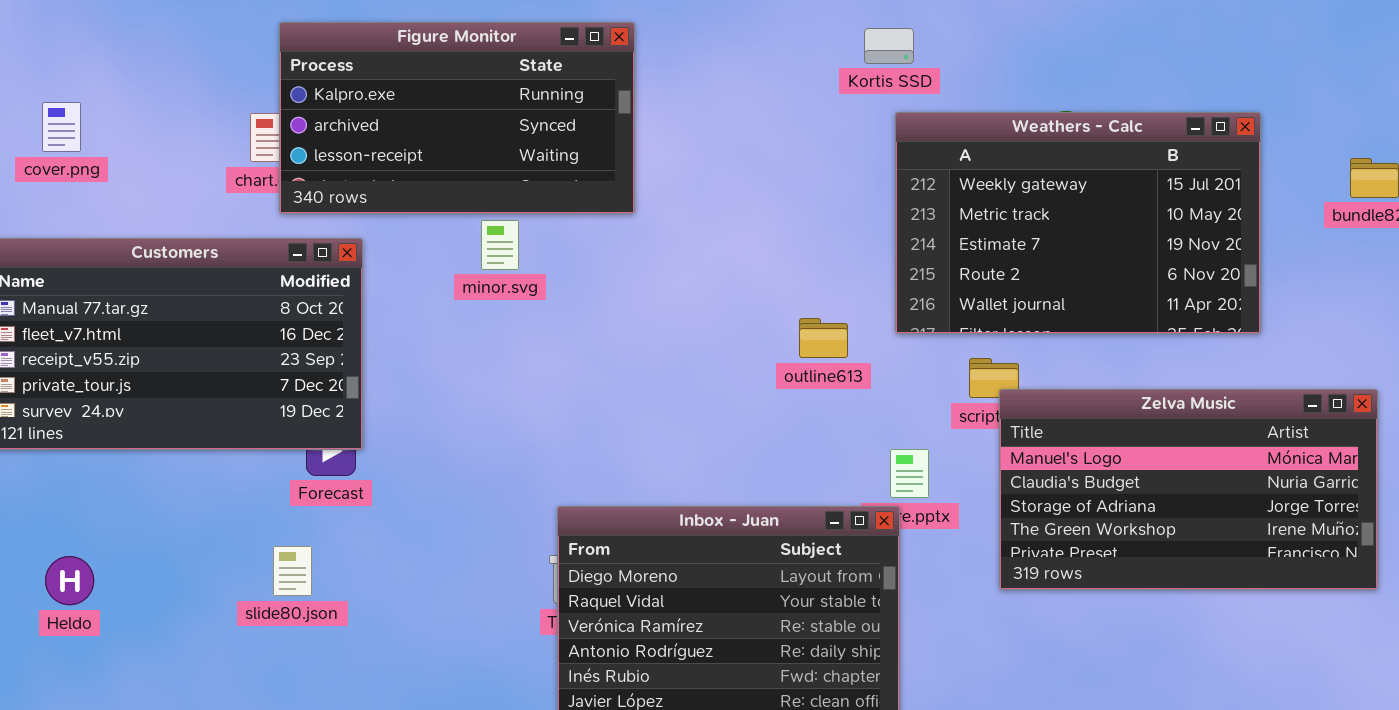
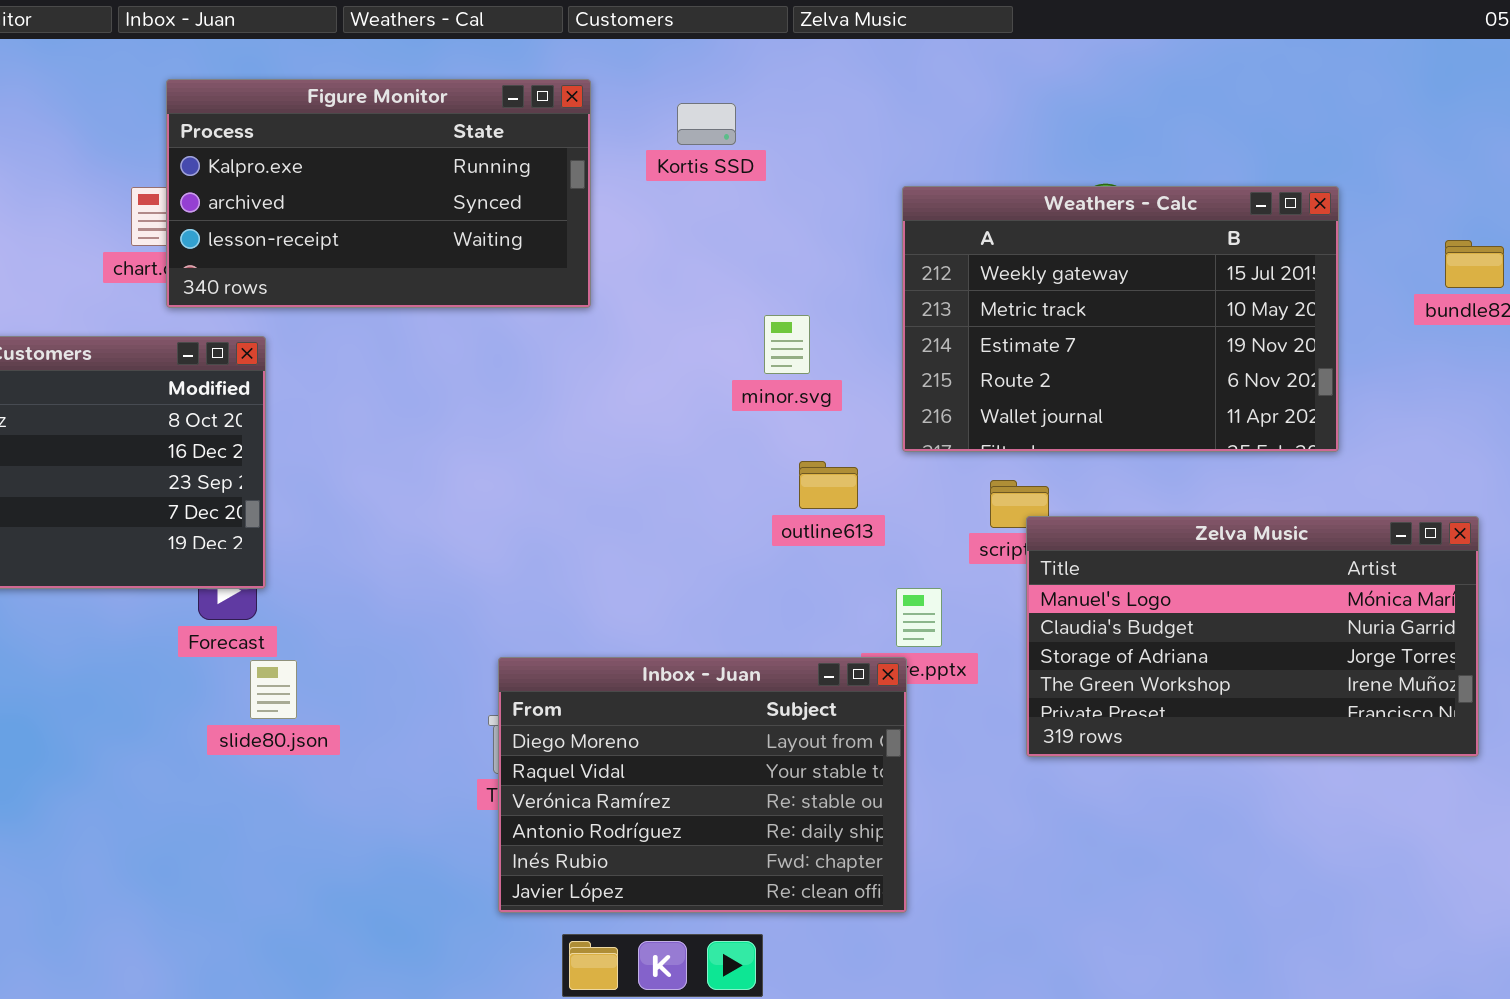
Kortis SSD: [864,28,914,64] -> [677,103,736,145], moved
minor.svg: [481,220,519,270] -> [764,315,810,374], moved
outline613: [799,318,848,358] -> [799,461,858,509], moved
slide80.json: [273,546,312,596] -> [250,660,297,719], moved

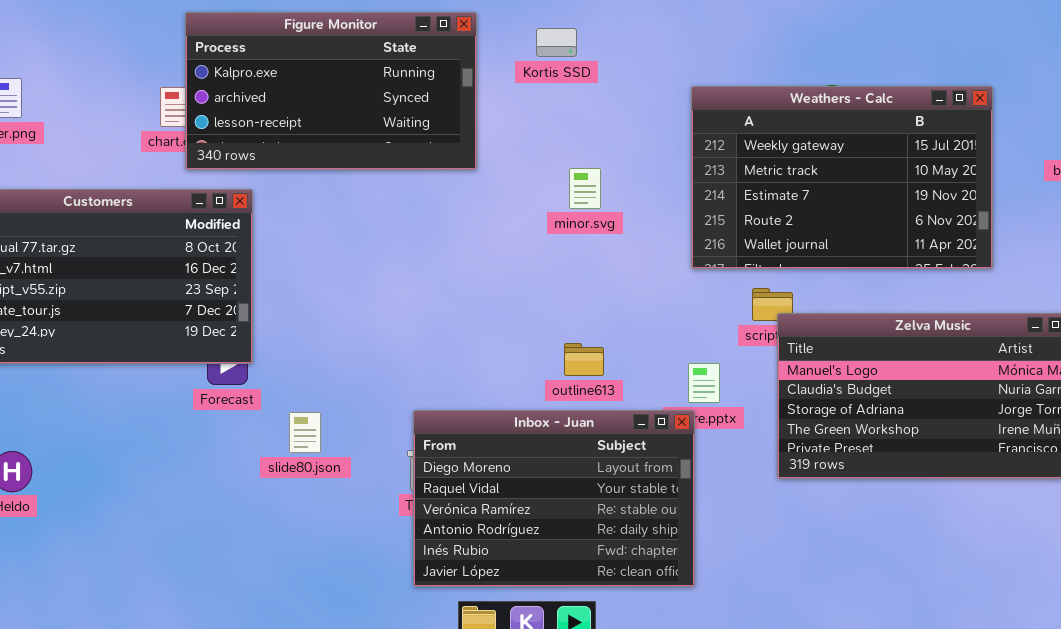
minor.svg: [764,315,810,374] -> [569,168,601,209], moved
outline613: [799,461,858,509] -> [564,343,604,376], moved
slide80.json: [250,660,297,719] -> [289,412,321,453], moved

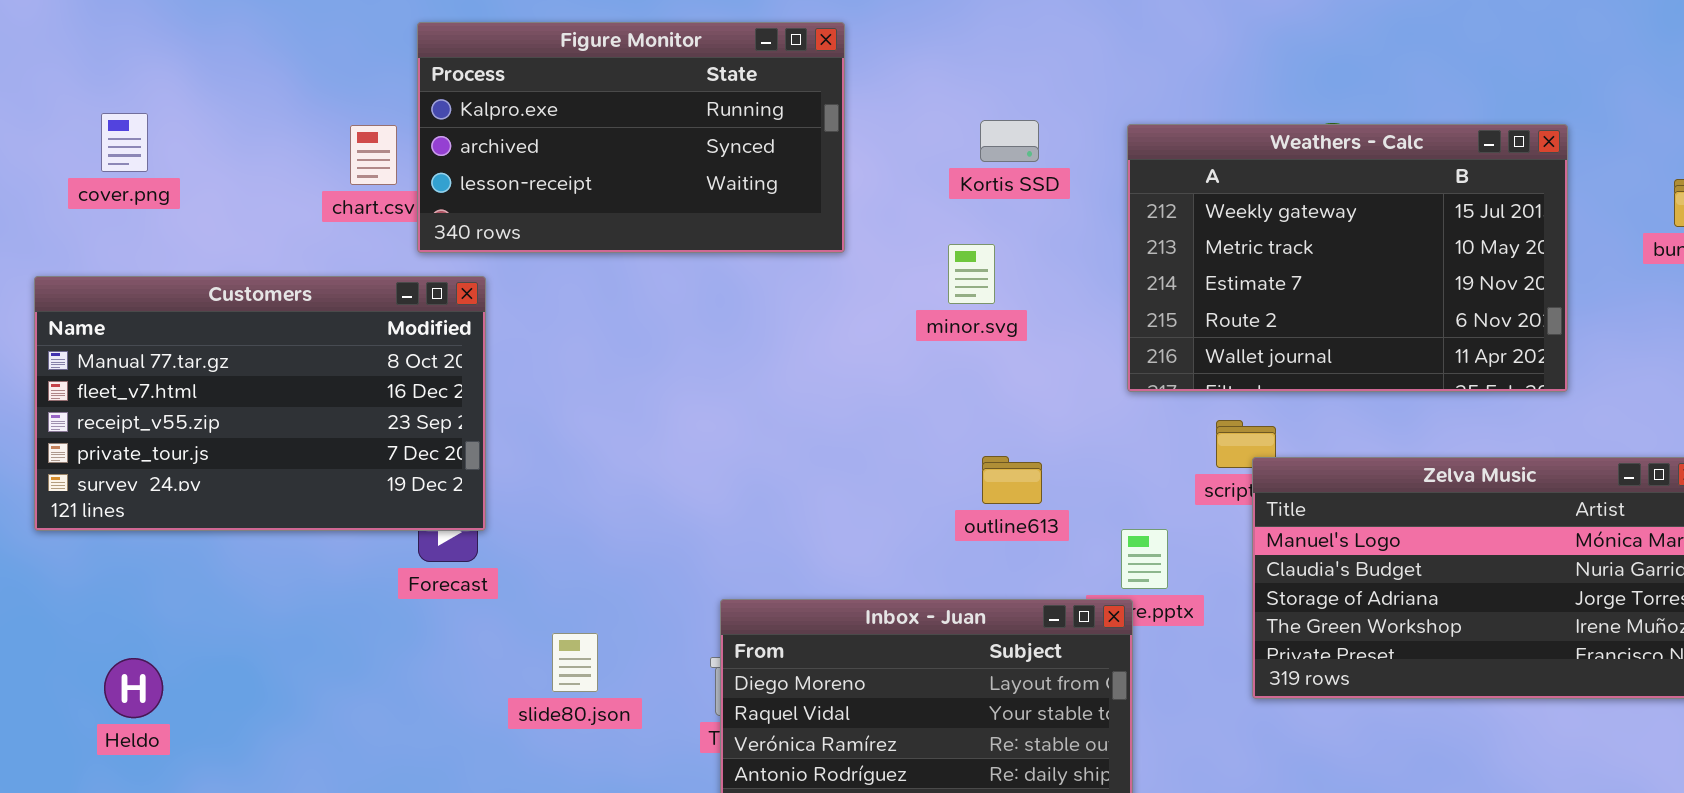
Figure Monitor: [185,12,477,170] -> [417,22,845,253], moved
Kortis SSD: [536,28,577,57] -> [980,120,1039,162], moved
outline613: [564,343,604,376] -> [982,456,1042,504], moved
slide80.json: [289,412,321,453] -> [552,633,598,692], moved

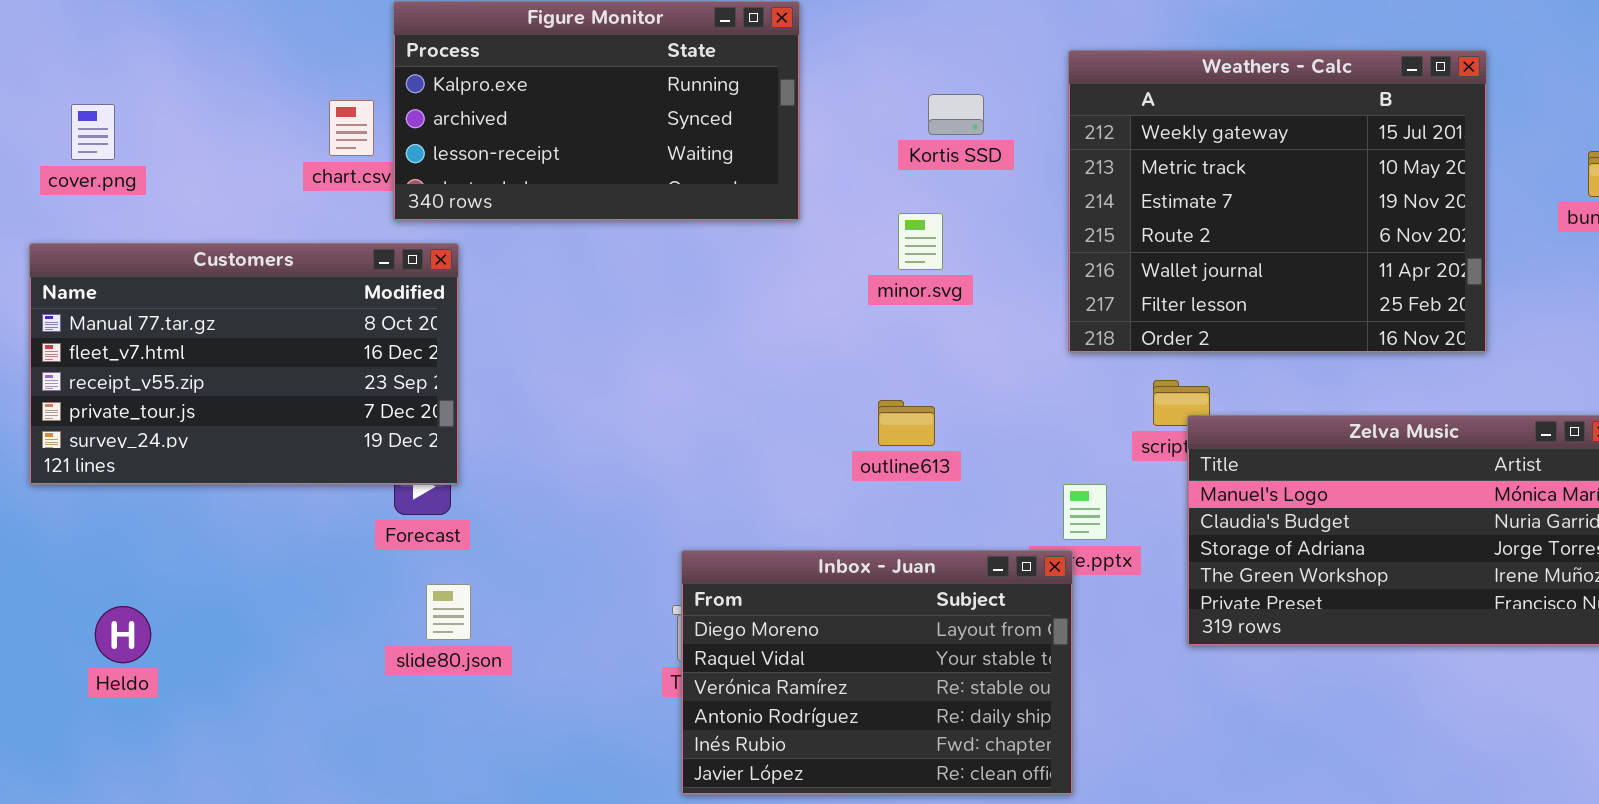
cover.png: [101,113,148,172] -> [71,104,115,160], moved
Weathers - Calc: [1127,124,1568,392] -> [1068,50,1487,353], resized
outline613: [982,456,1042,504] -> [878,400,935,446], moved
slide80.json: [552,633,598,692] -> [426,584,471,640], moved

